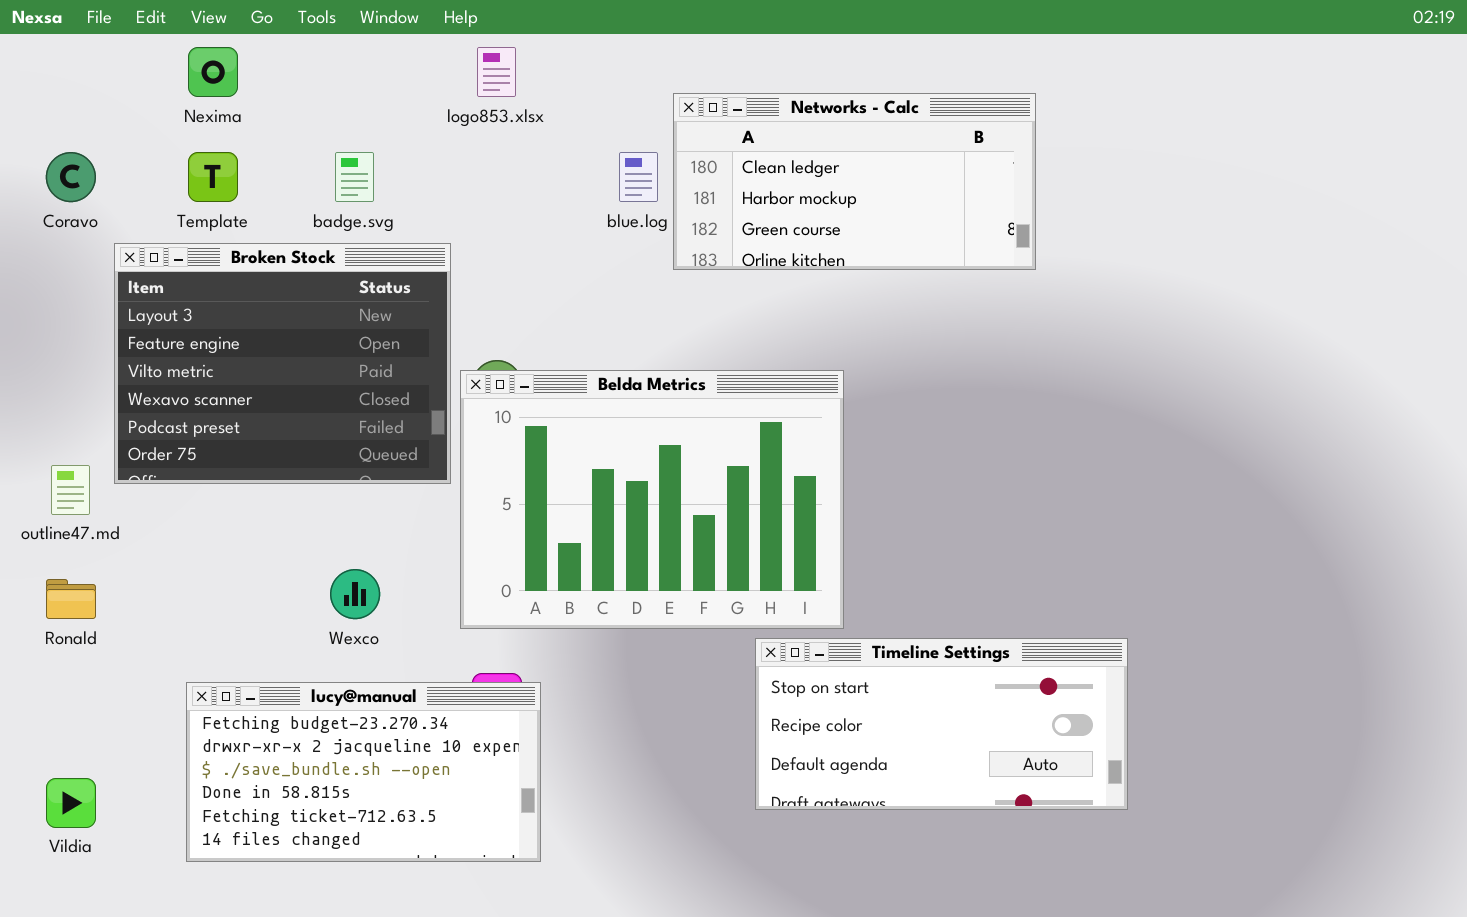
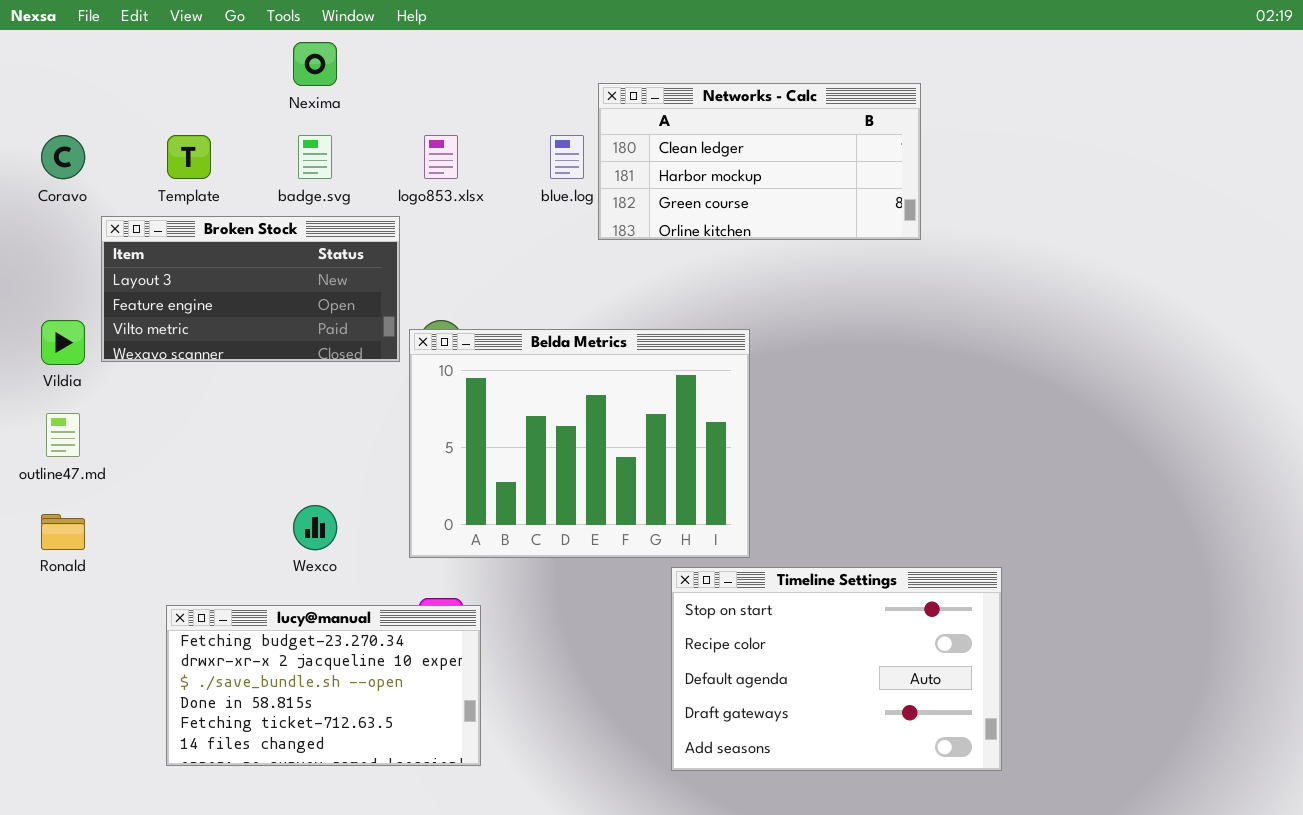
Nexima: [188,47,238,97] -> [293,42,337,86], moved
logo853.xlsx: [477,47,516,97] -> [424,135,458,179], moved
Broken Stock: [114,243,451,484] -> [101,216,400,362], resized
Timeline Settings: [755,638,1128,810] -> [671,567,1002,771], resized
Vildia: [46,778,96,828] -> [41,320,85,365], moved

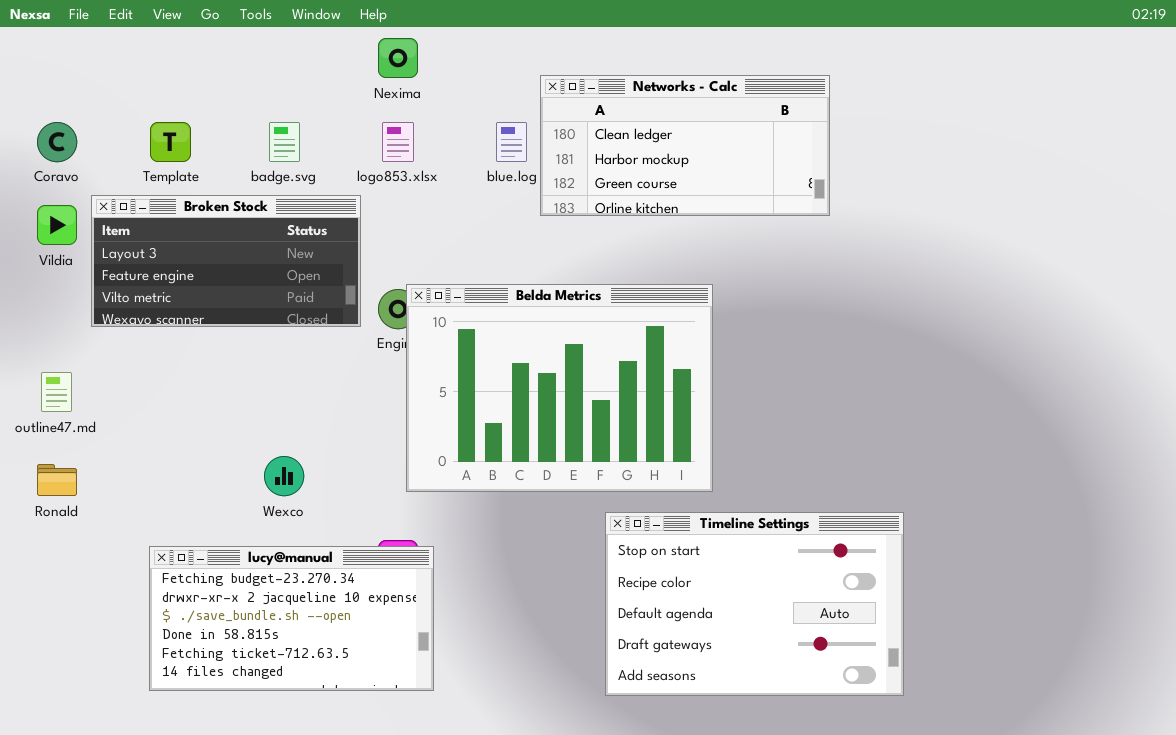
Nexima: [293,42,337,86] -> [378,38,418,78], moved
Vildia: [41,320,85,365] -> [37,205,77,245], moved
Belda Metrics: [409,329,750,558] -> [406,284,713,492], moved

